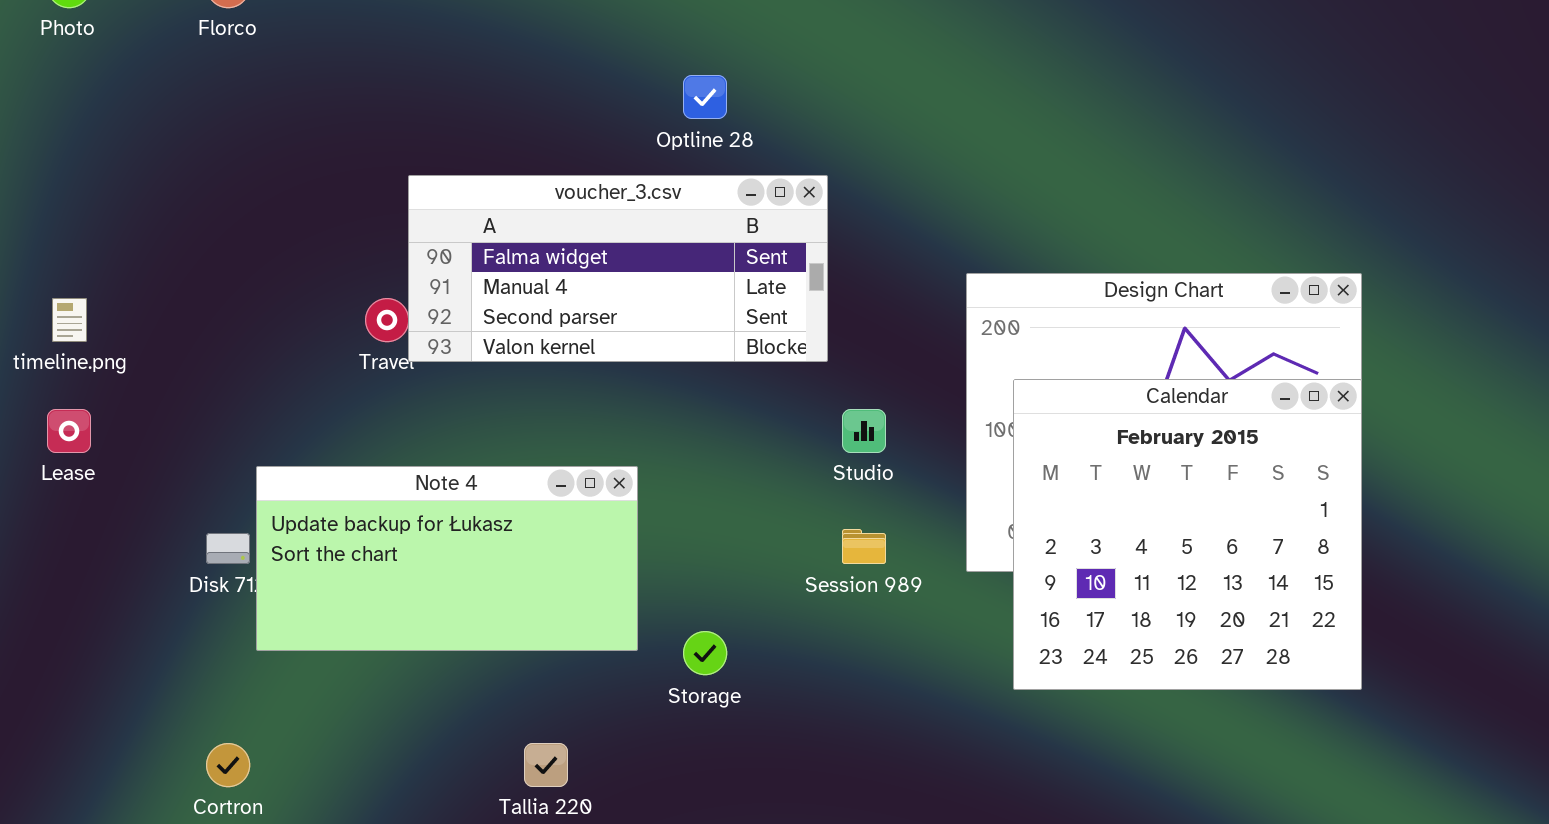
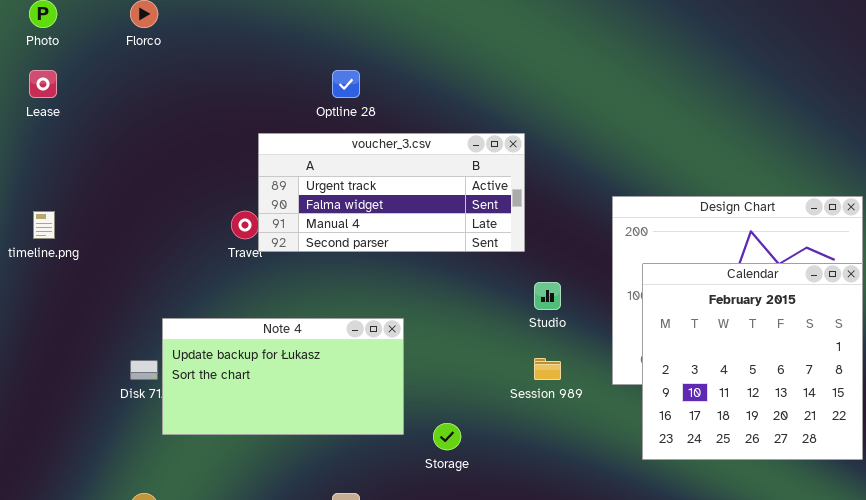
Optline 28: [683,75,727,119] -> [332,70,360,98], moved
voucher_3.csv: [408,175,828,362] -> [258,133,525,252], scrolled up 1 row
Lease: [47,409,91,453] -> [29,70,57,98], moved

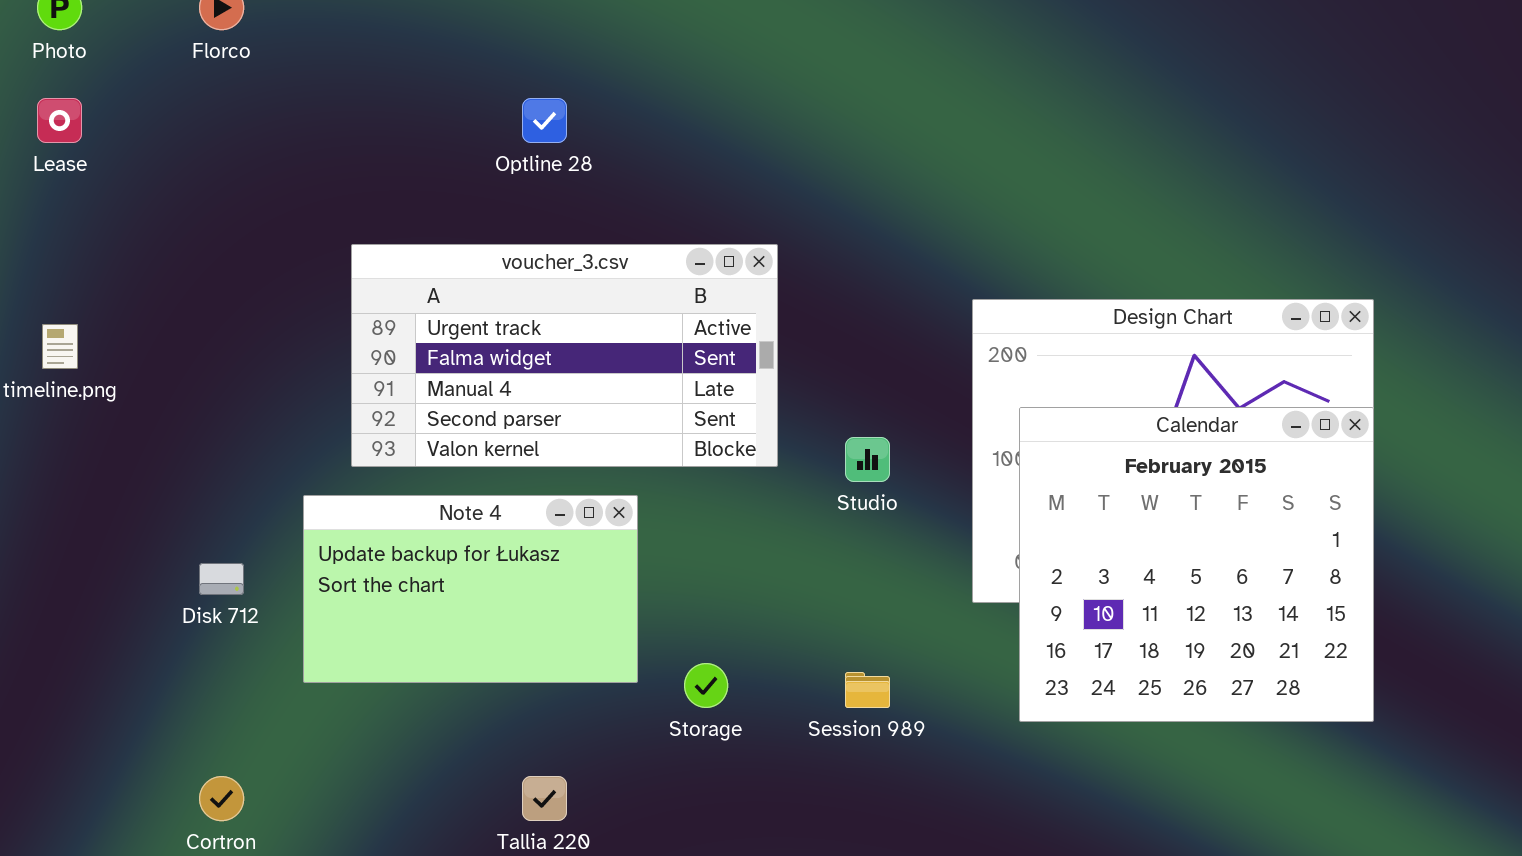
voucher_3.csv: [258,133,525,252] -> [351,244,778,467], moved, resized
Note 4: [162,318,404,435] -> [303,495,638,683], resized
Session 989: [534,358,561,380] -> [845,672,890,708], moved

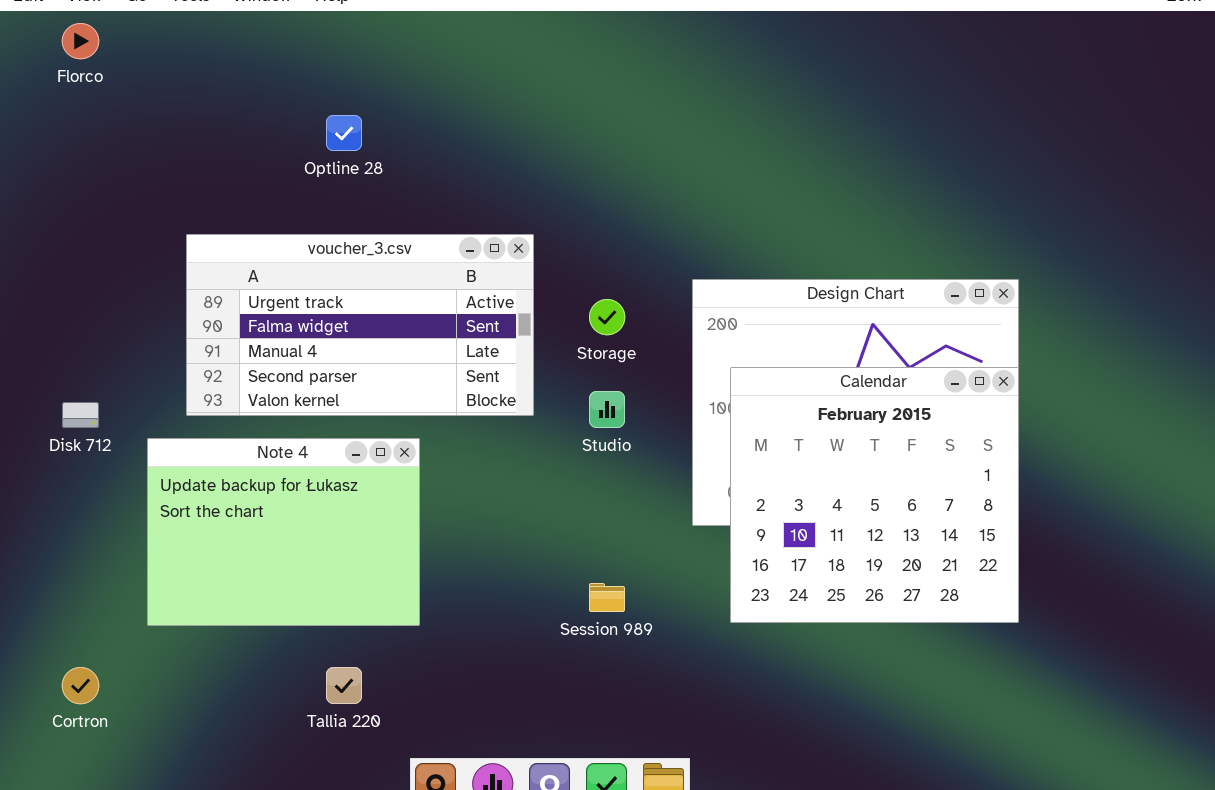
Note 4: [303,495,638,683] -> [147,438,420,626], resized
Disk 712: [199,563,244,595] -> [62,402,99,428], moved
Storage: [684,663,728,708] -> [589,299,625,335], moved

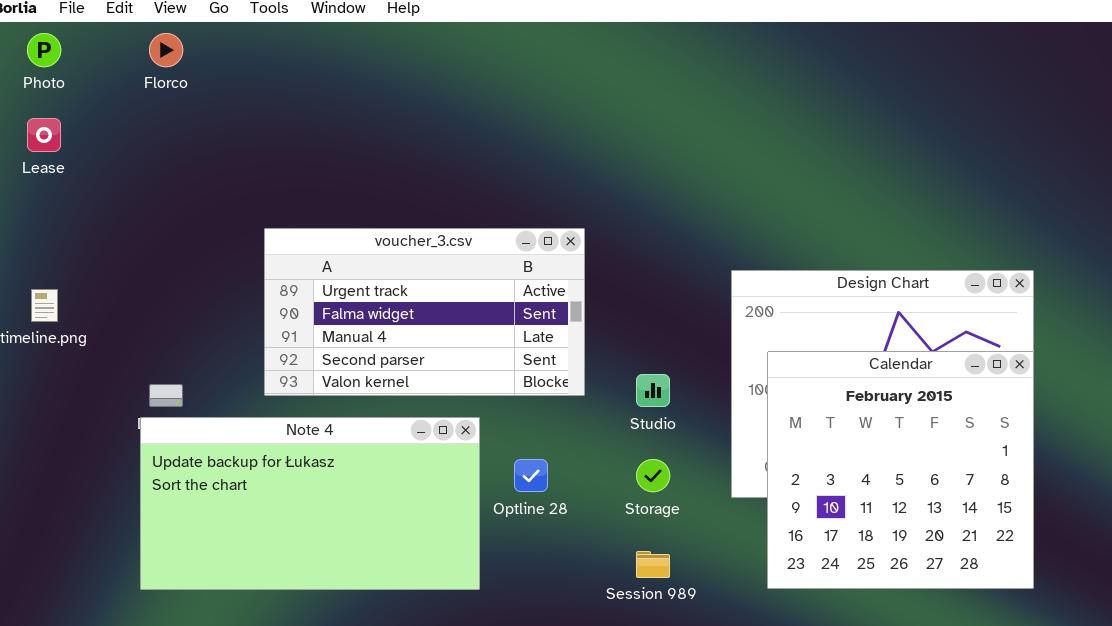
Optline 28: [326,115,362,151] -> [514,459,548,492], moved
Storage: [589,299,625,335] -> [636,459,670,492], moved
Note 4: [147,438,420,626] -> [140,417,480,590], resized

